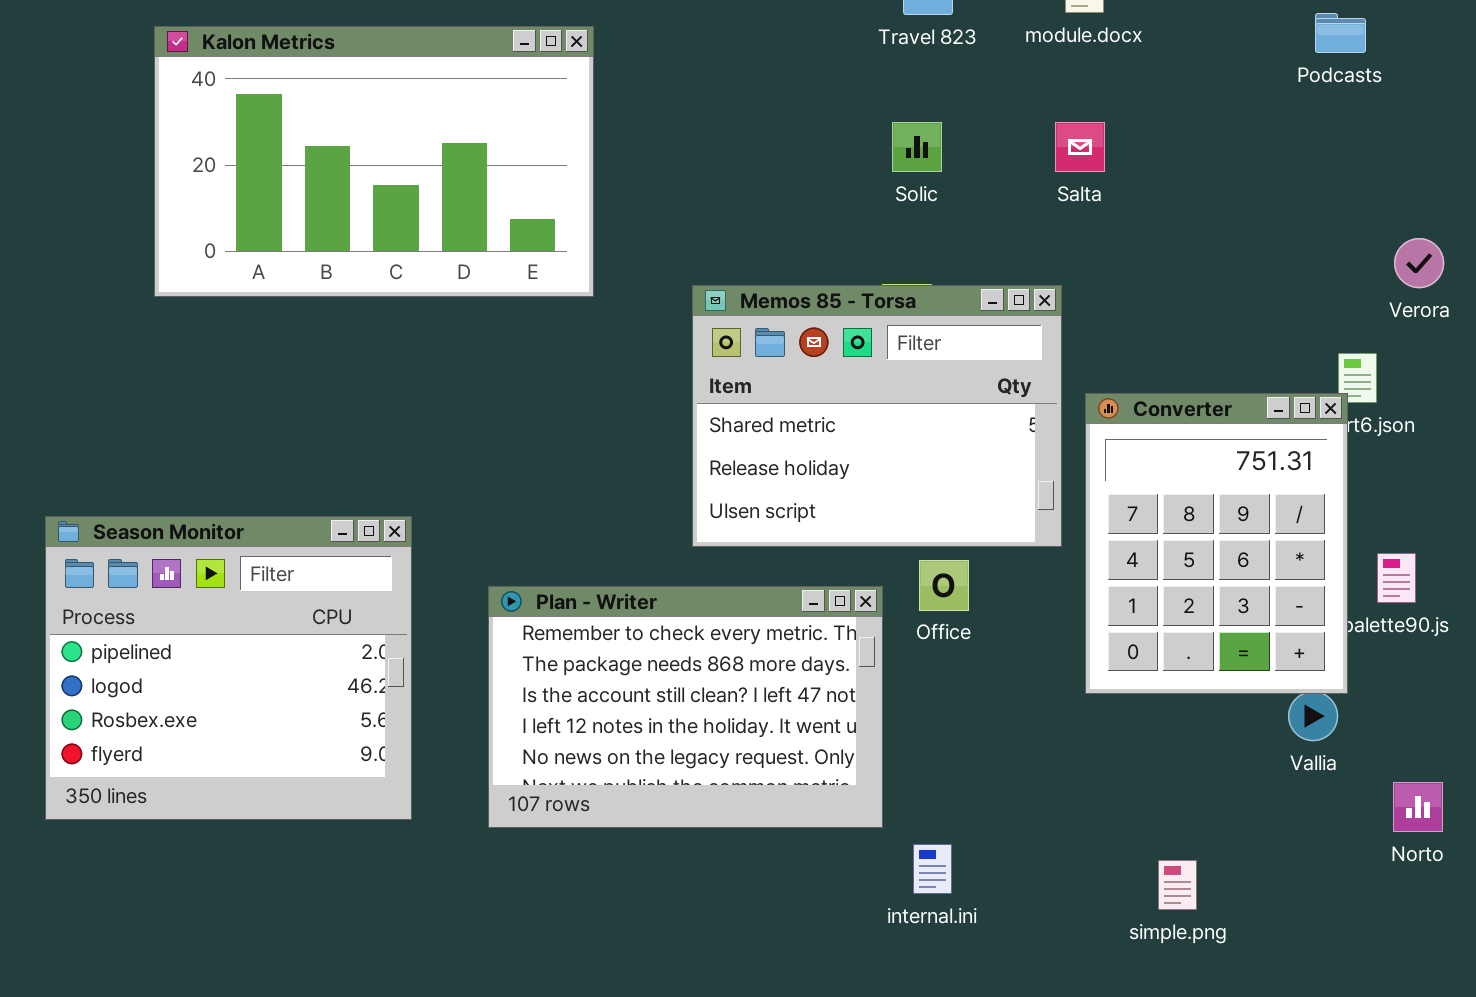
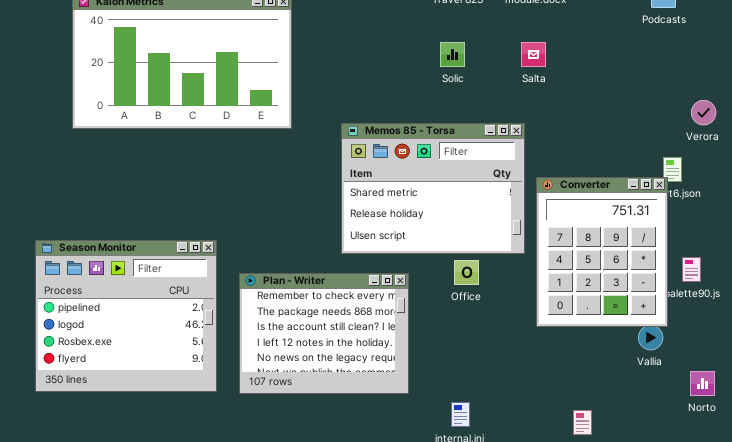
Season Monitor: [45,516,412,820] -> [35,240,217,392], moved
Plan - Writer: [488,586,883,828] -> [239,273,409,394], resized

